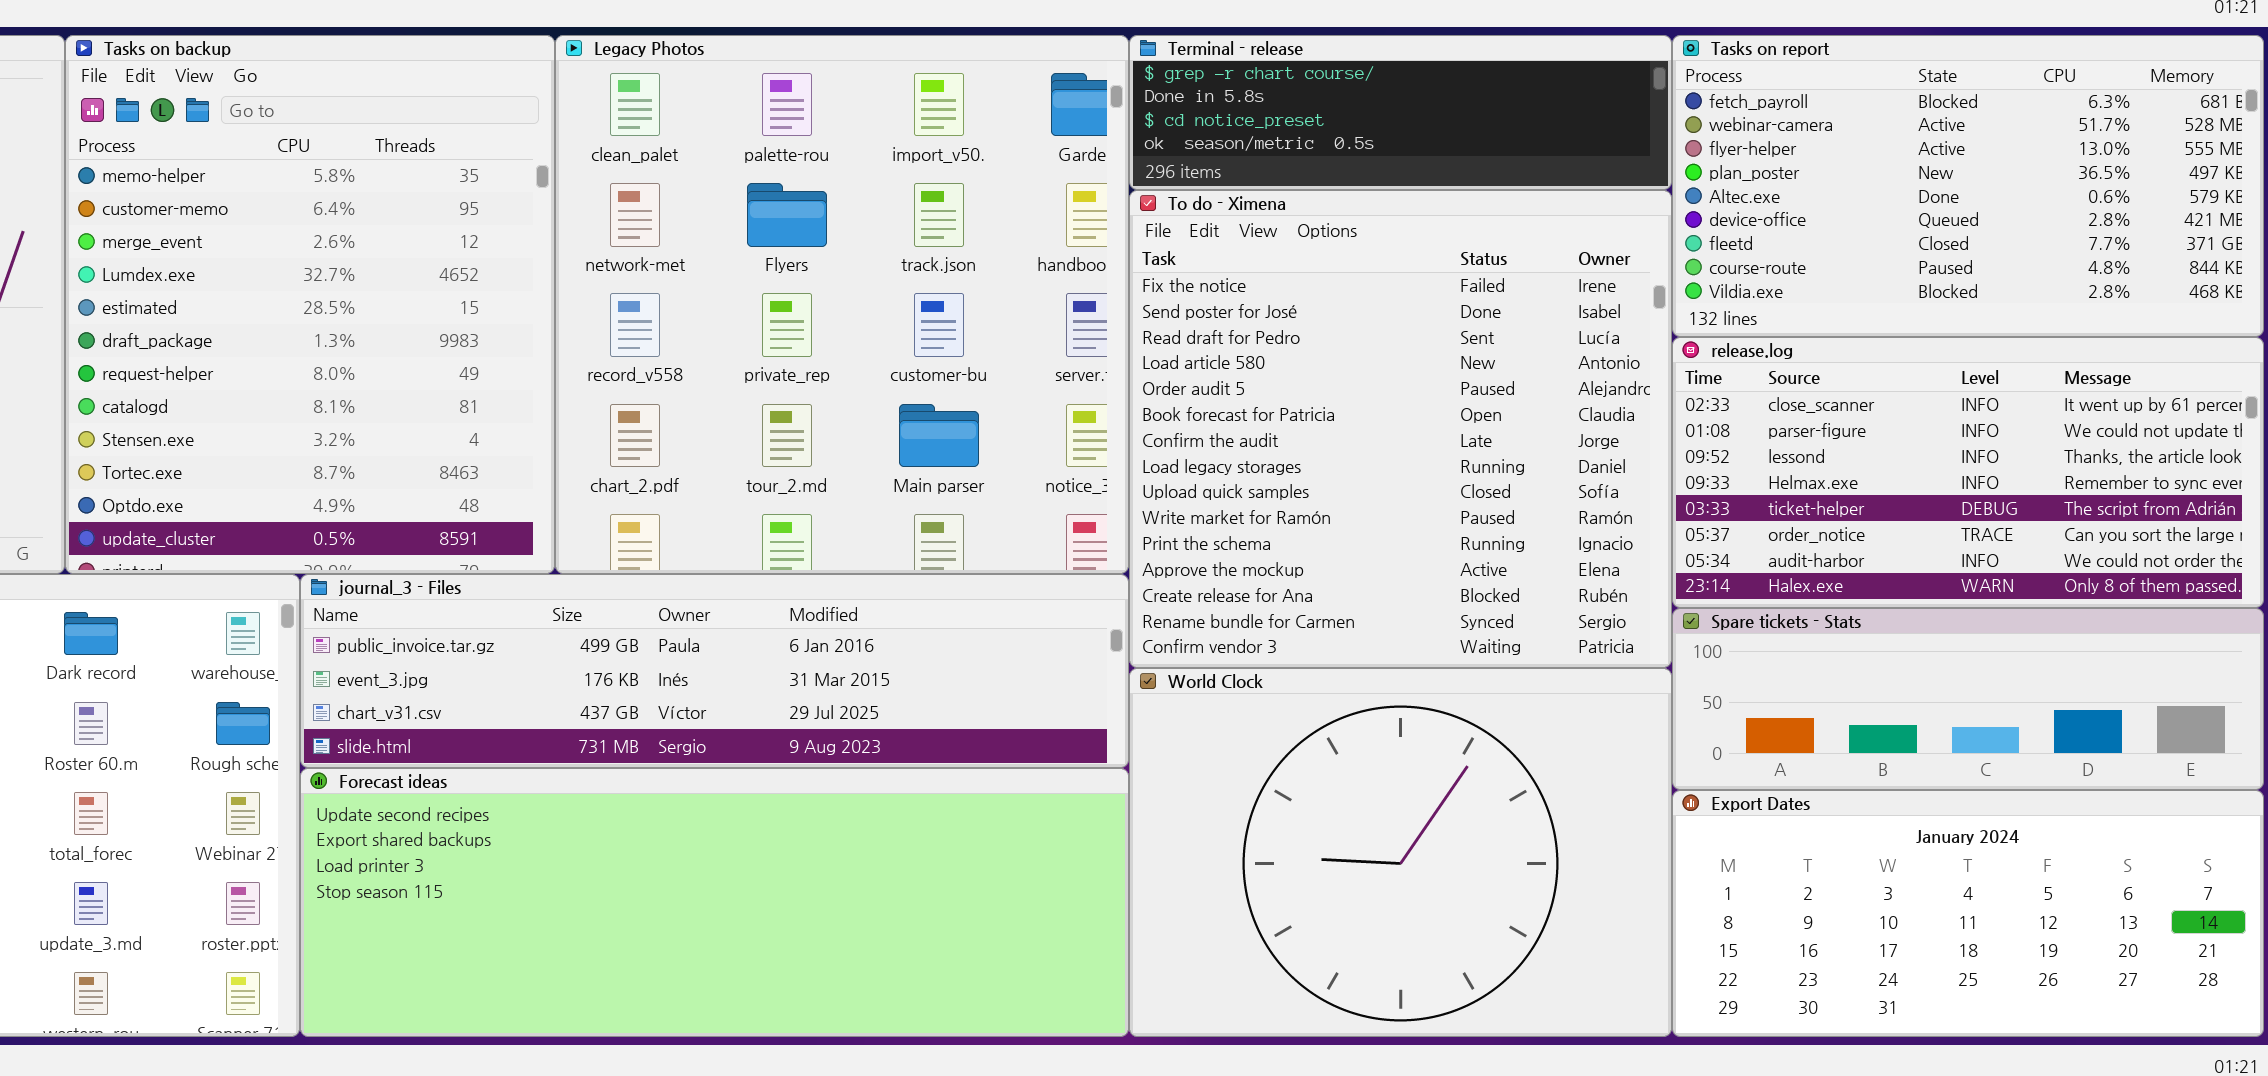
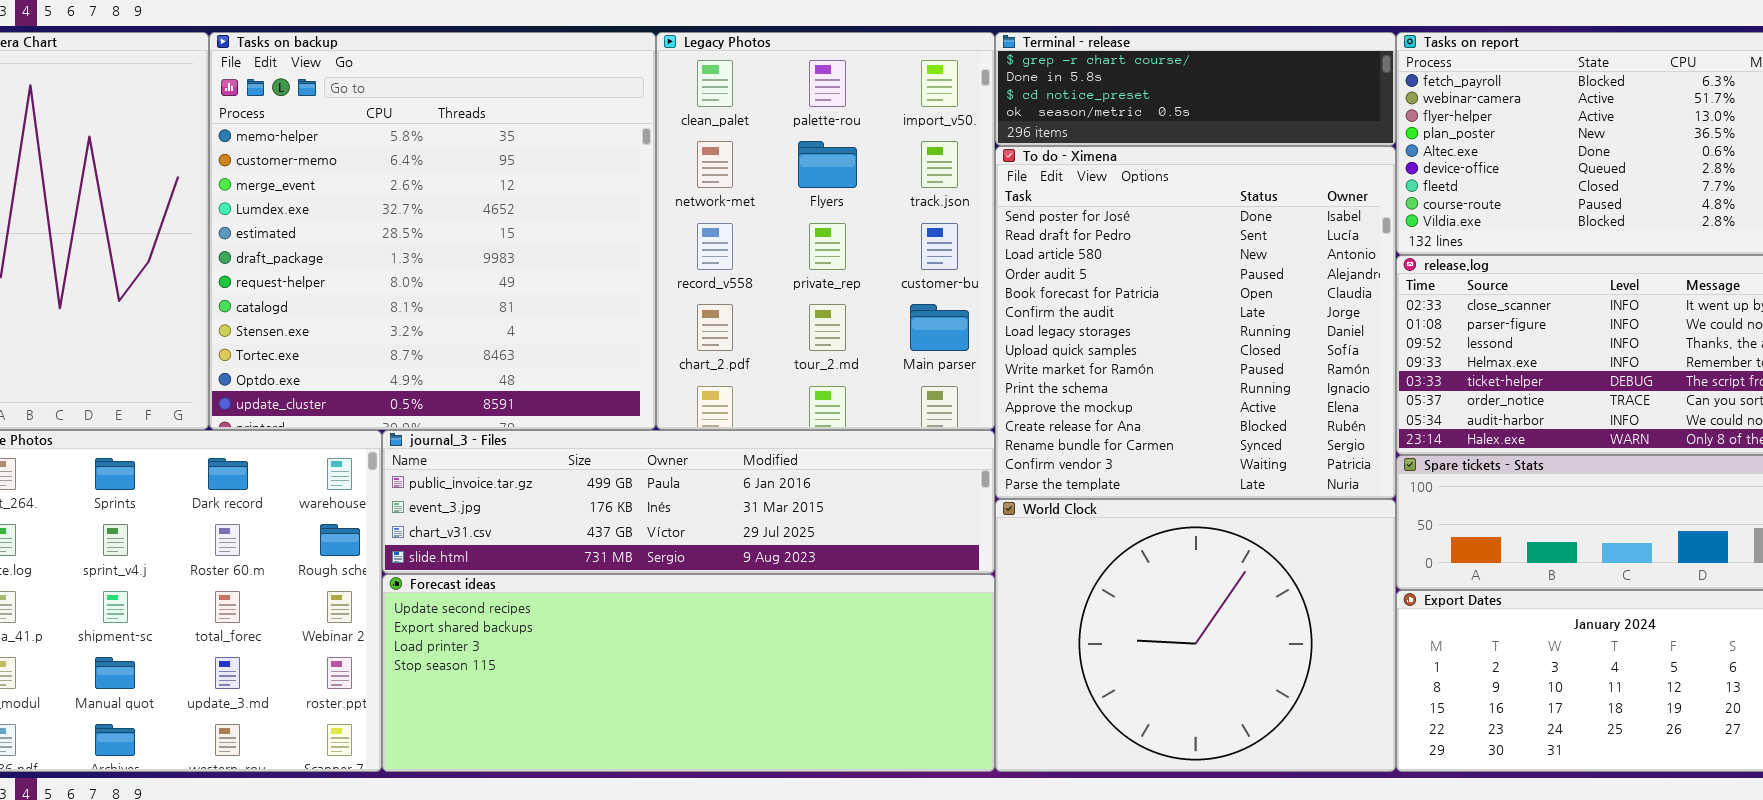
Tasks on backup: [65,35,555,574] -> [209,32,656,430], resized
Legacy Photos: [555,35,1129,574] -> [656,32,995,430], resized
To do - Ximena: [1129,190,1672,668] -> [995,146,1396,499], scrolled down 1 row

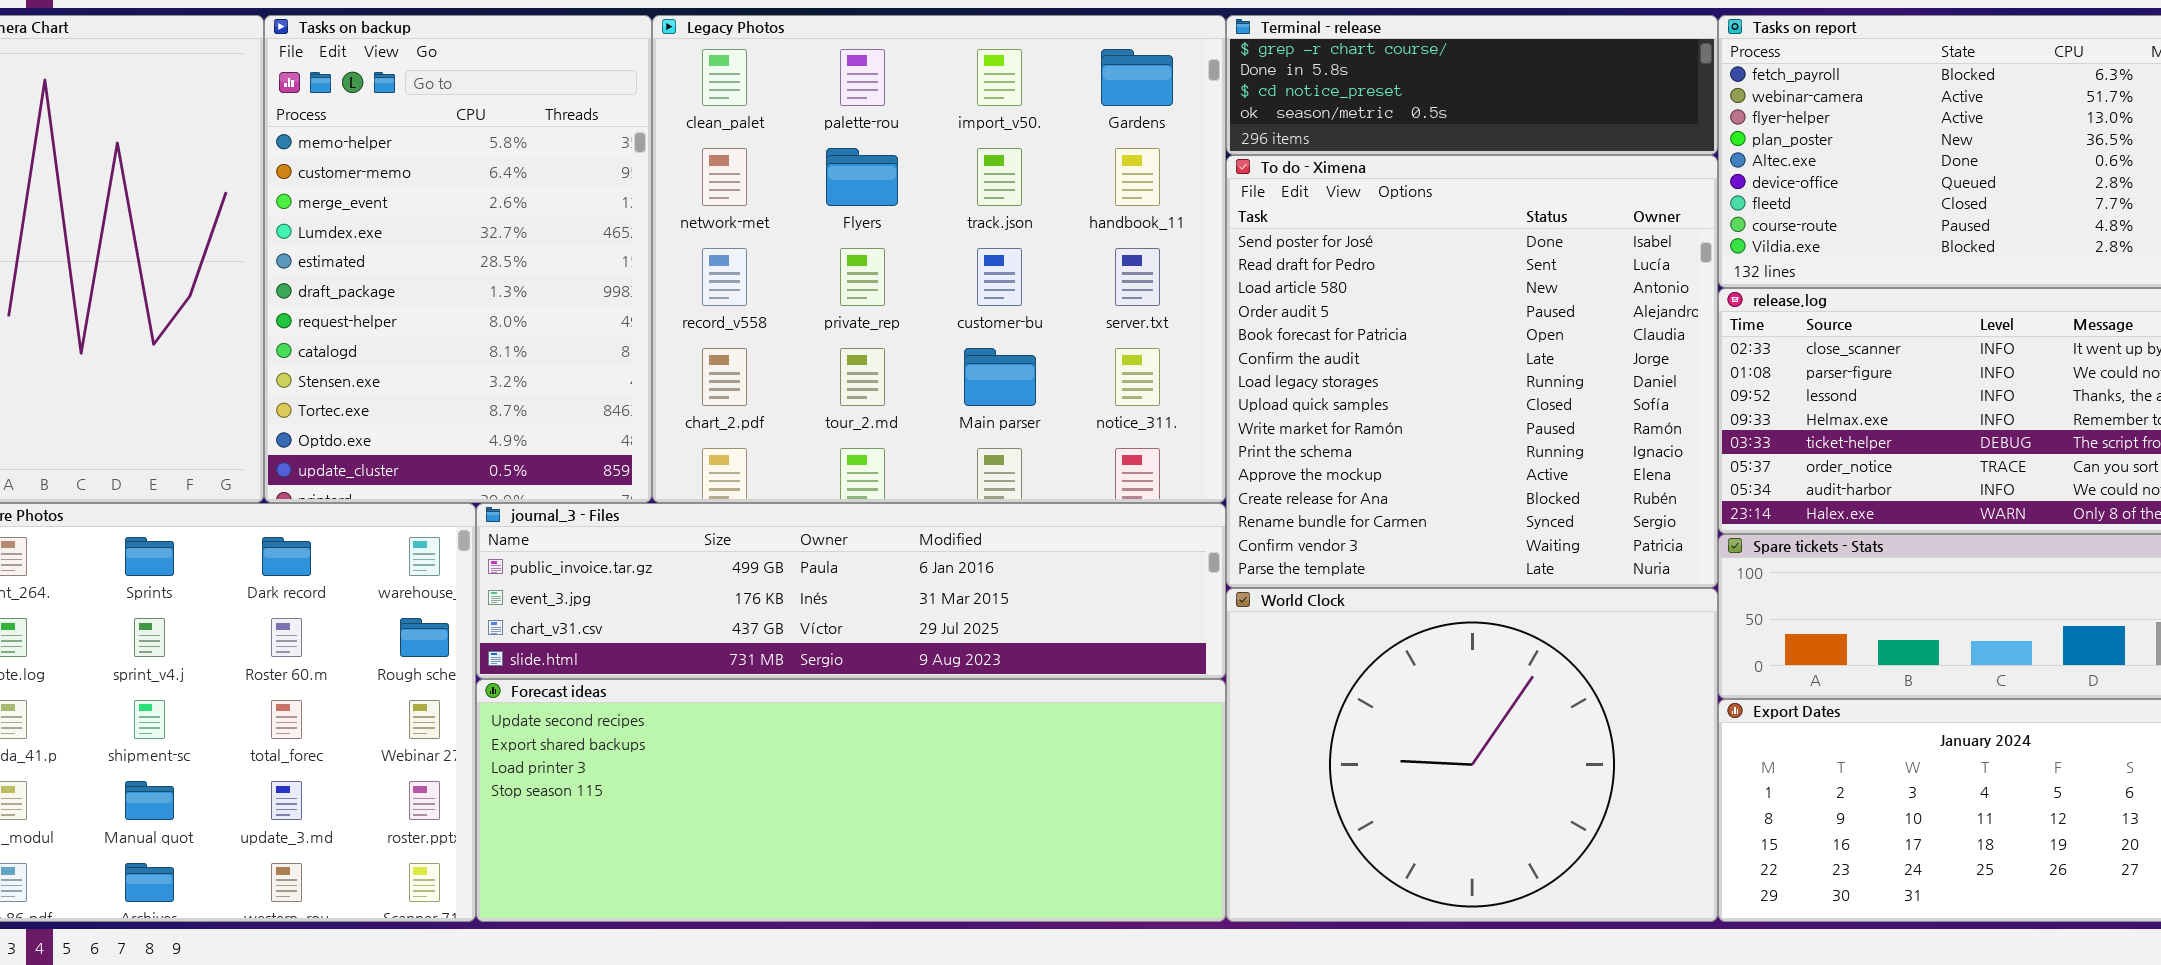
Tasks on backup: [209,32,656,430] -> [264,15,652,503], resized
Legacy Photos: [656,32,995,430] -> [652,15,1226,503], resized

